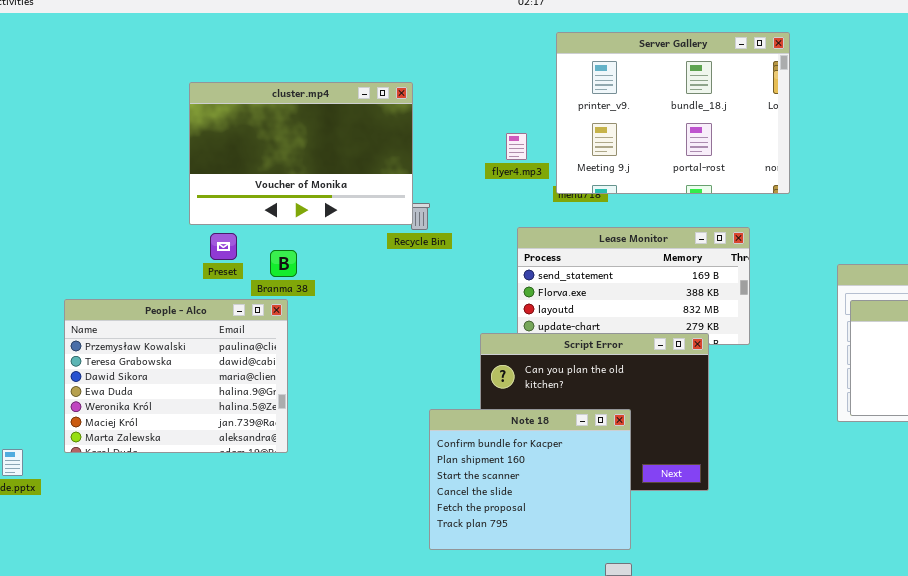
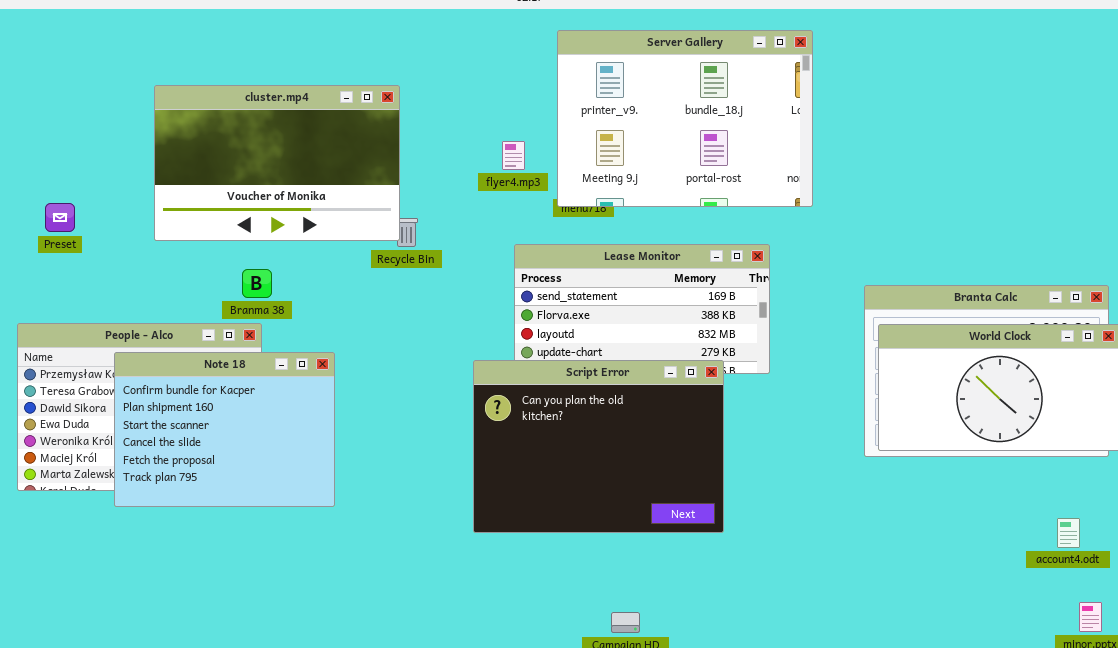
Preset: [210,233,237,260] -> [45,203,75,232], moved
Note 18: [429,409,631,550] -> [114,352,335,507], moved

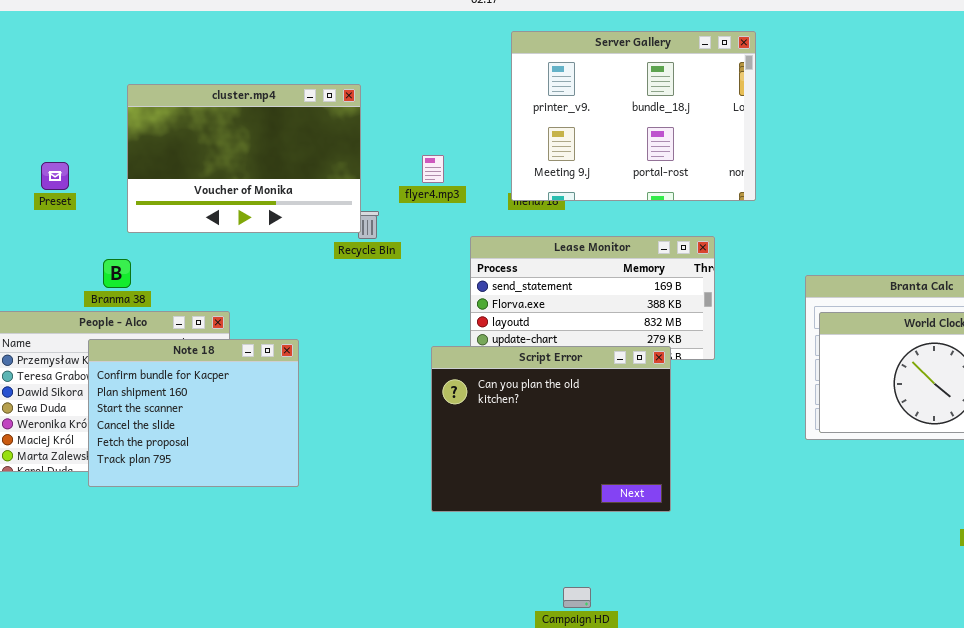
flyer4.mp3: [502,141,525,170] -> [422,155,444,183], moved
Preset: [45,203,75,232] -> [41,162,69,190], moved
Branma 38: [242,269,272,298] -> [103,259,131,288], moved

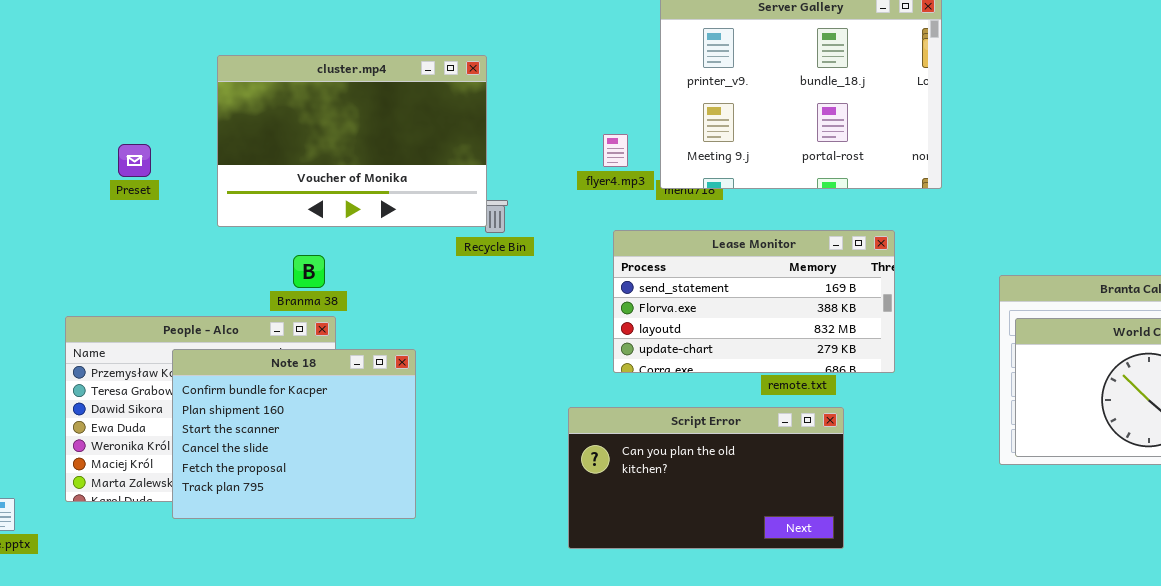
flyer4.mp3: [422,155,444,183] -> [603,134,628,167], moved
Branma 38: [103,259,131,288] -> [293,255,325,288], moved
Script Error: [431,346,671,512] -> [568,407,844,549], resized

